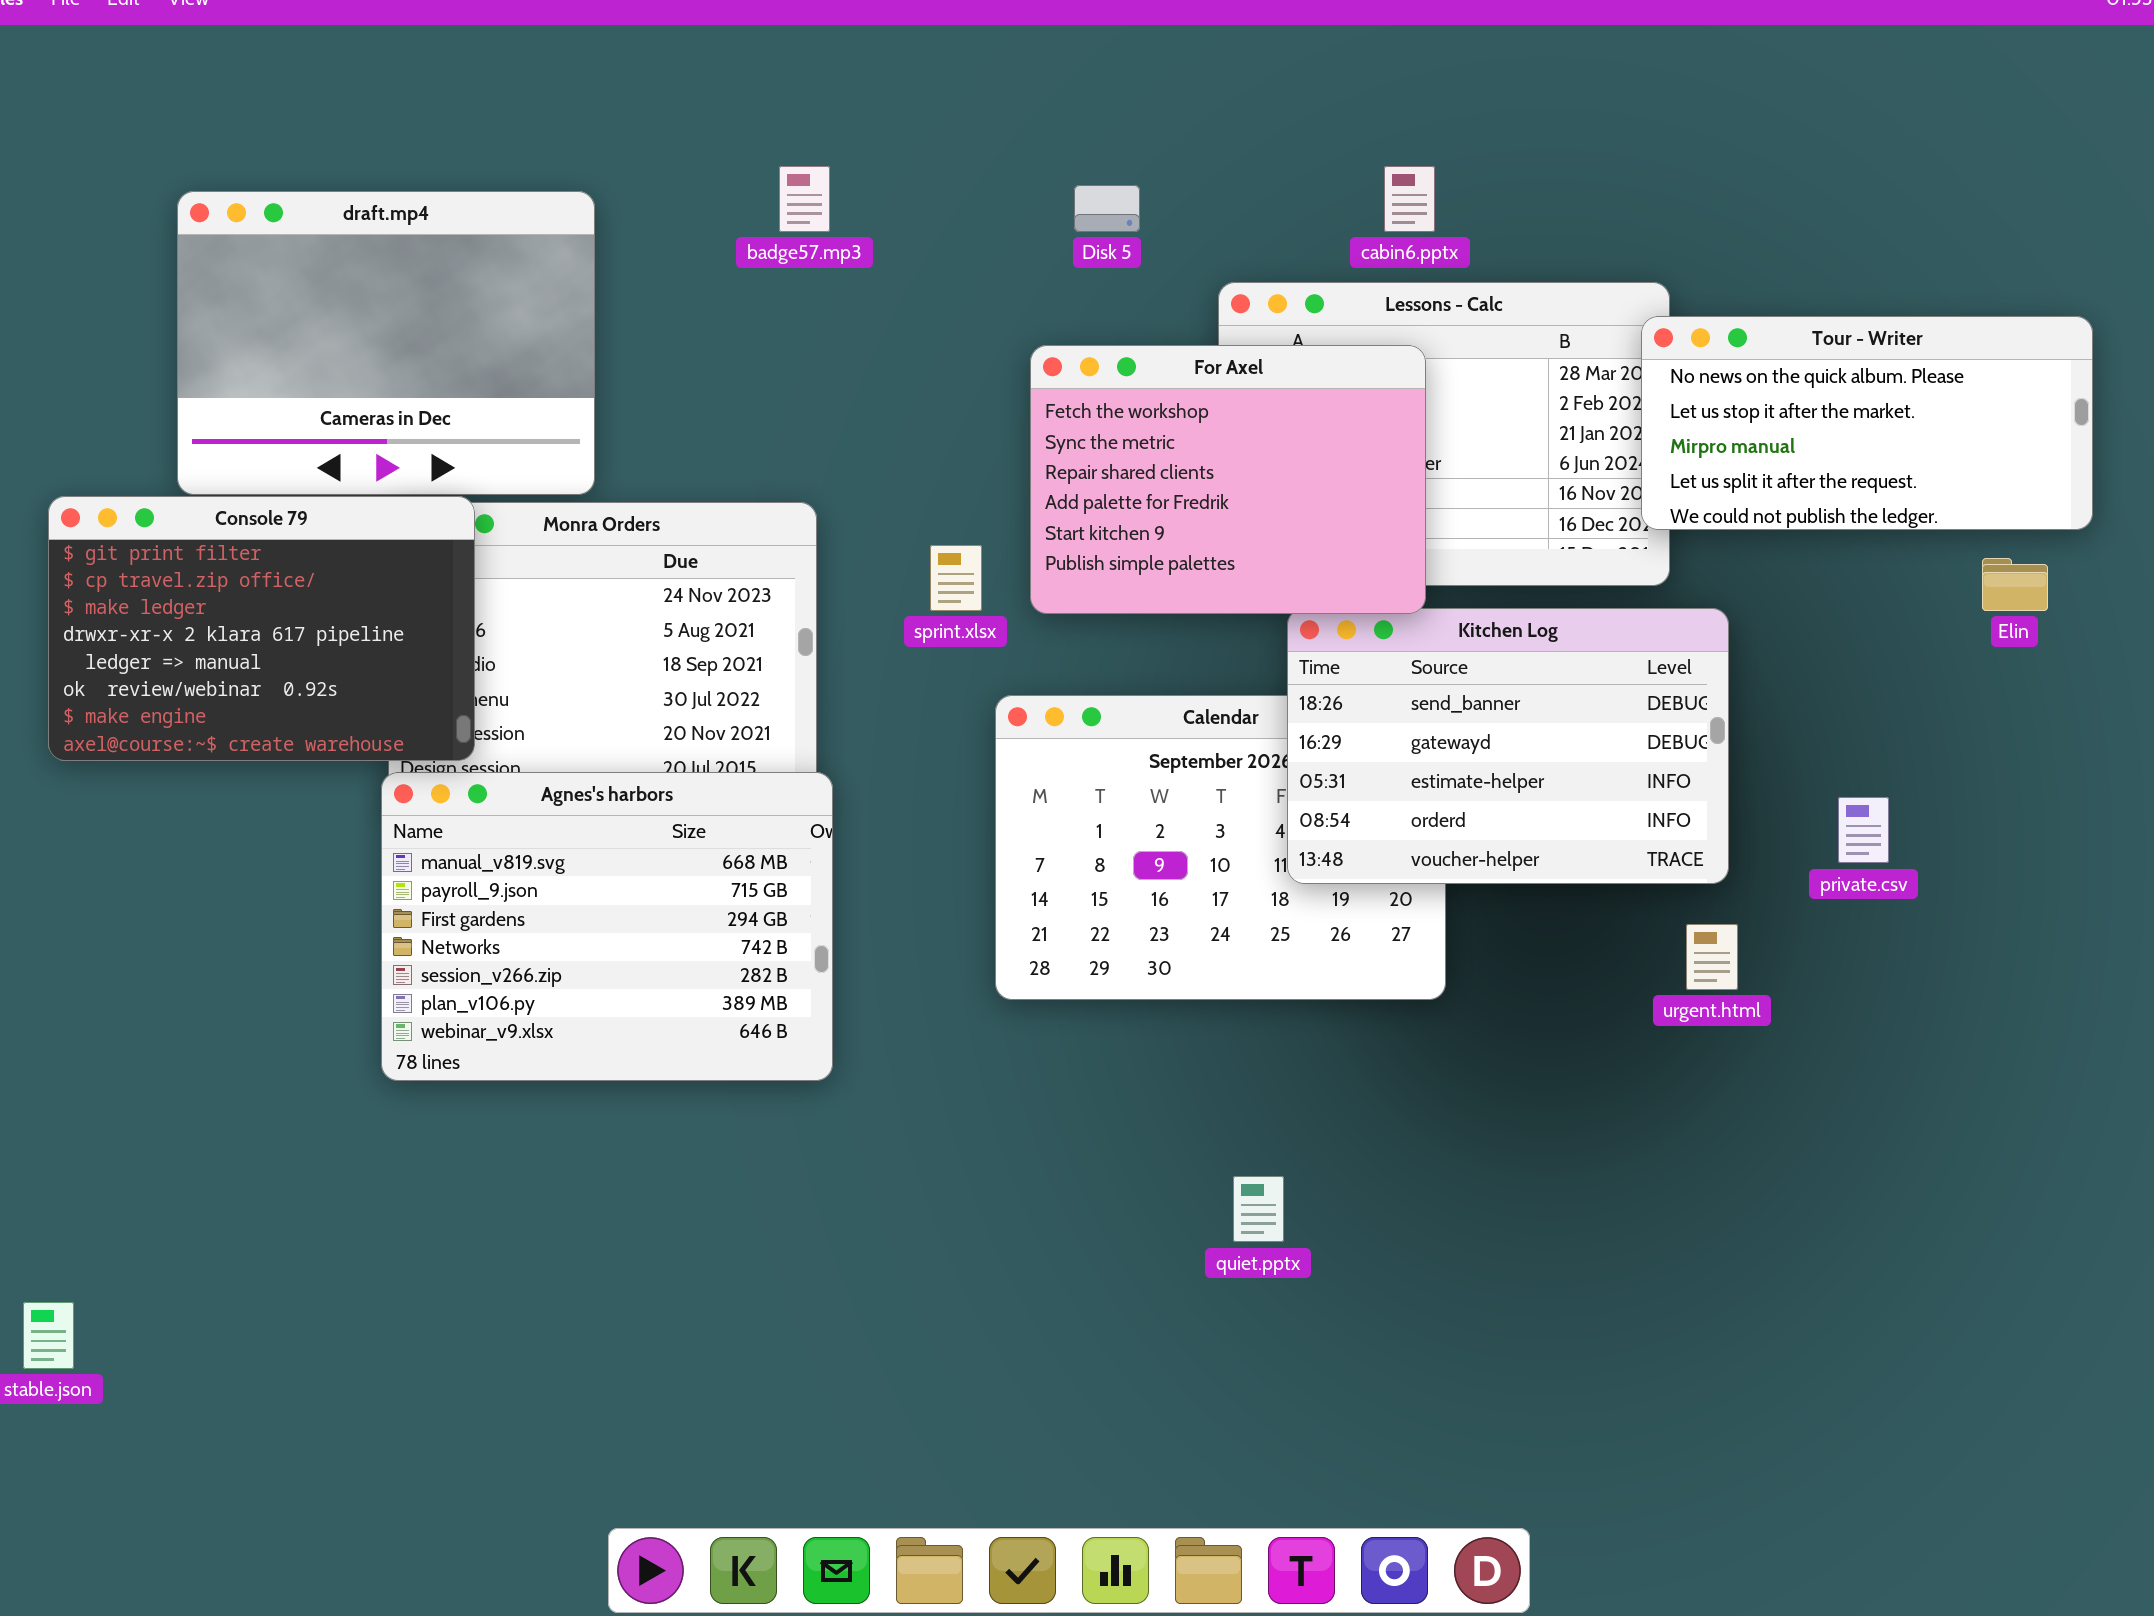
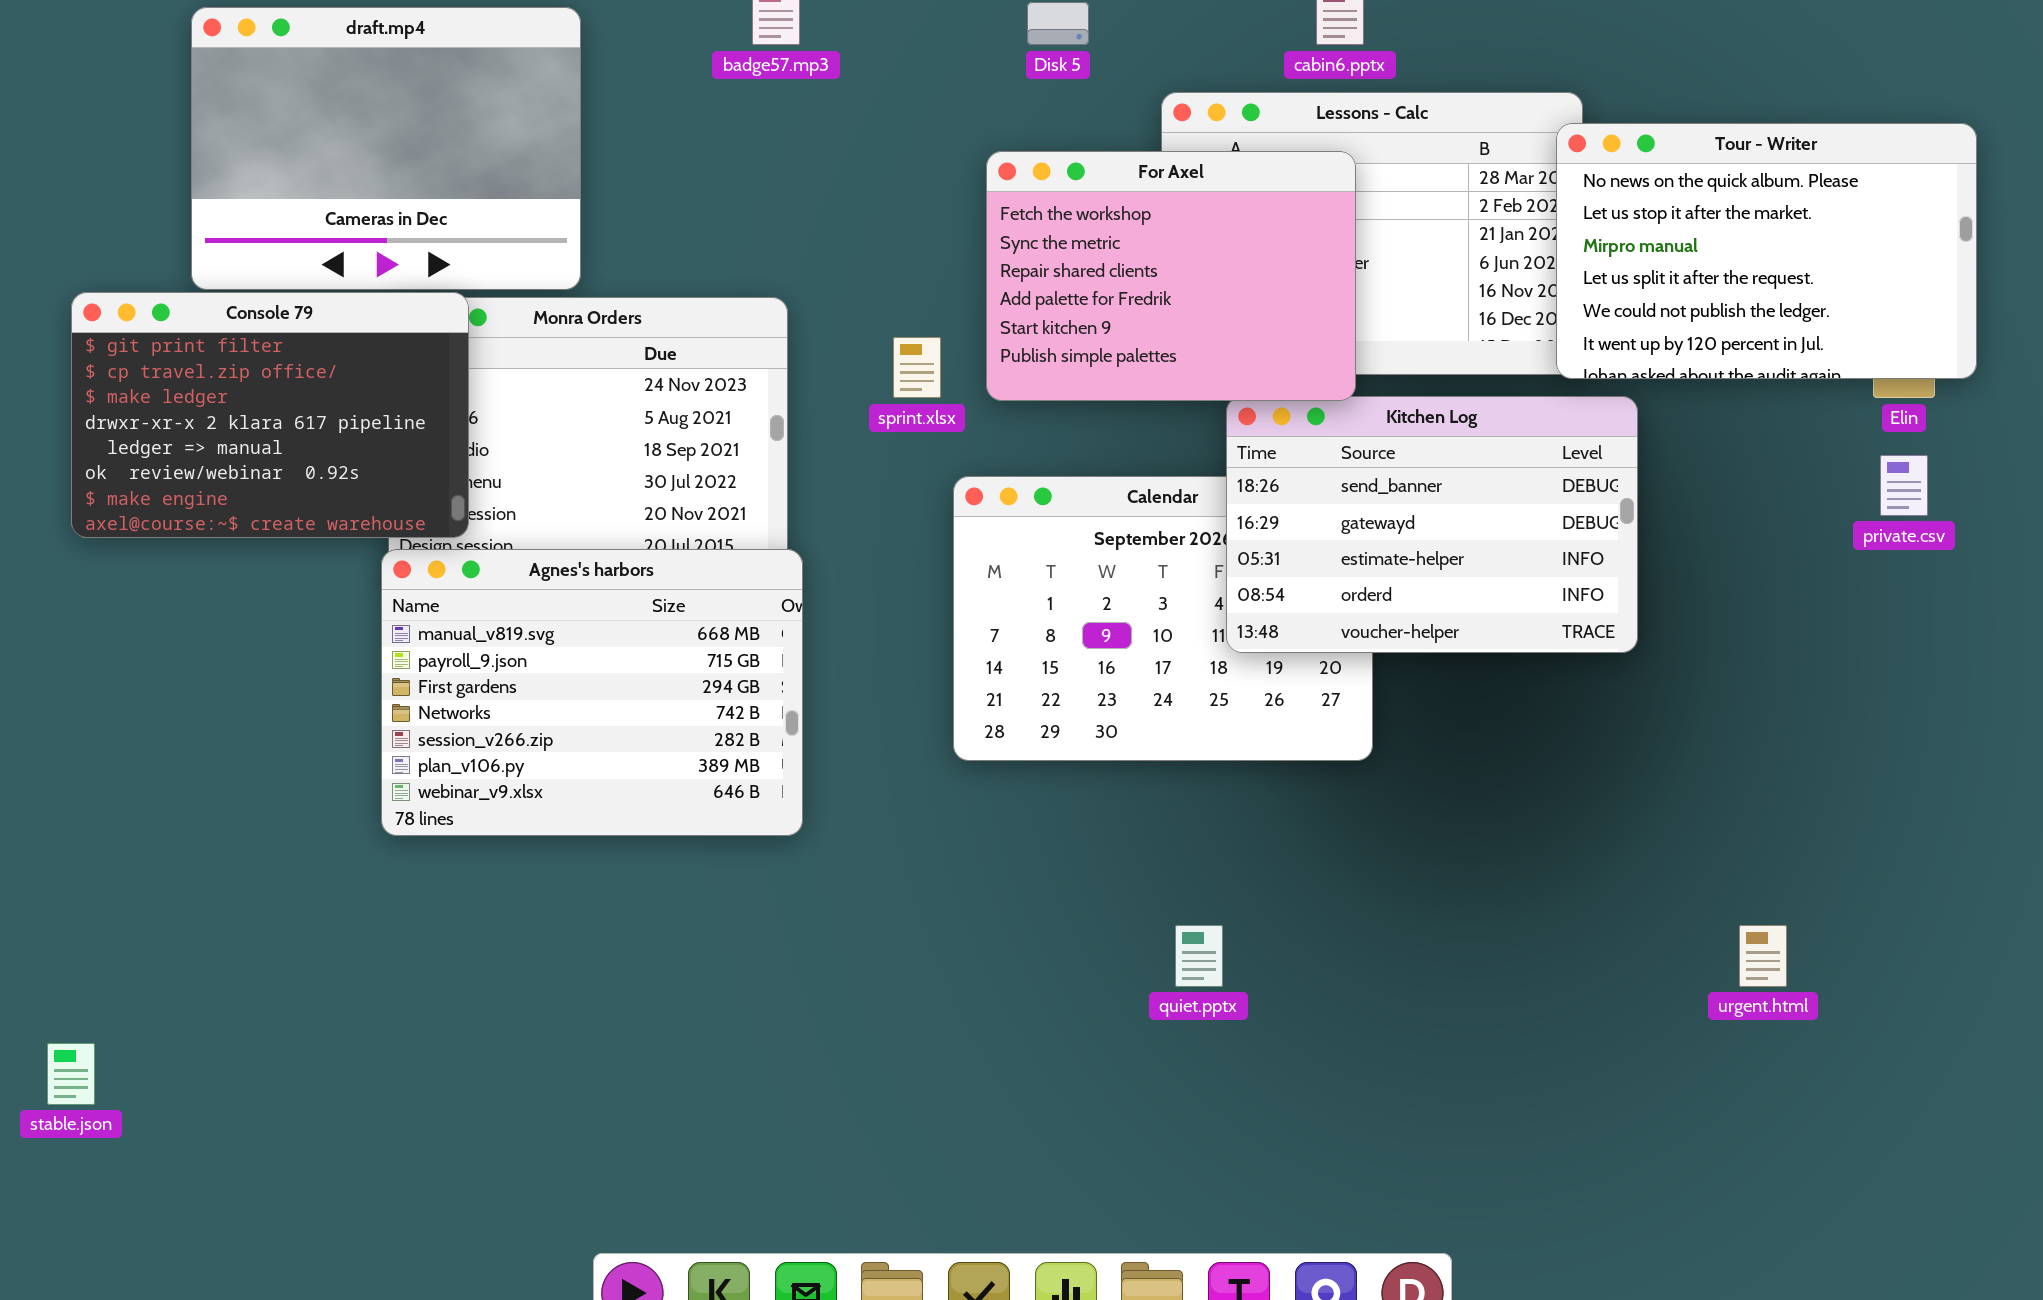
Tour - Writer: [1641,316,2093,530] -> [1556,123,1977,379], resized
private.csv: [1838,797,1889,863] -> [1880,455,1928,516], moved
urgent.html: [1686,924,1738,990] -> [1739,925,1787,987], moved

